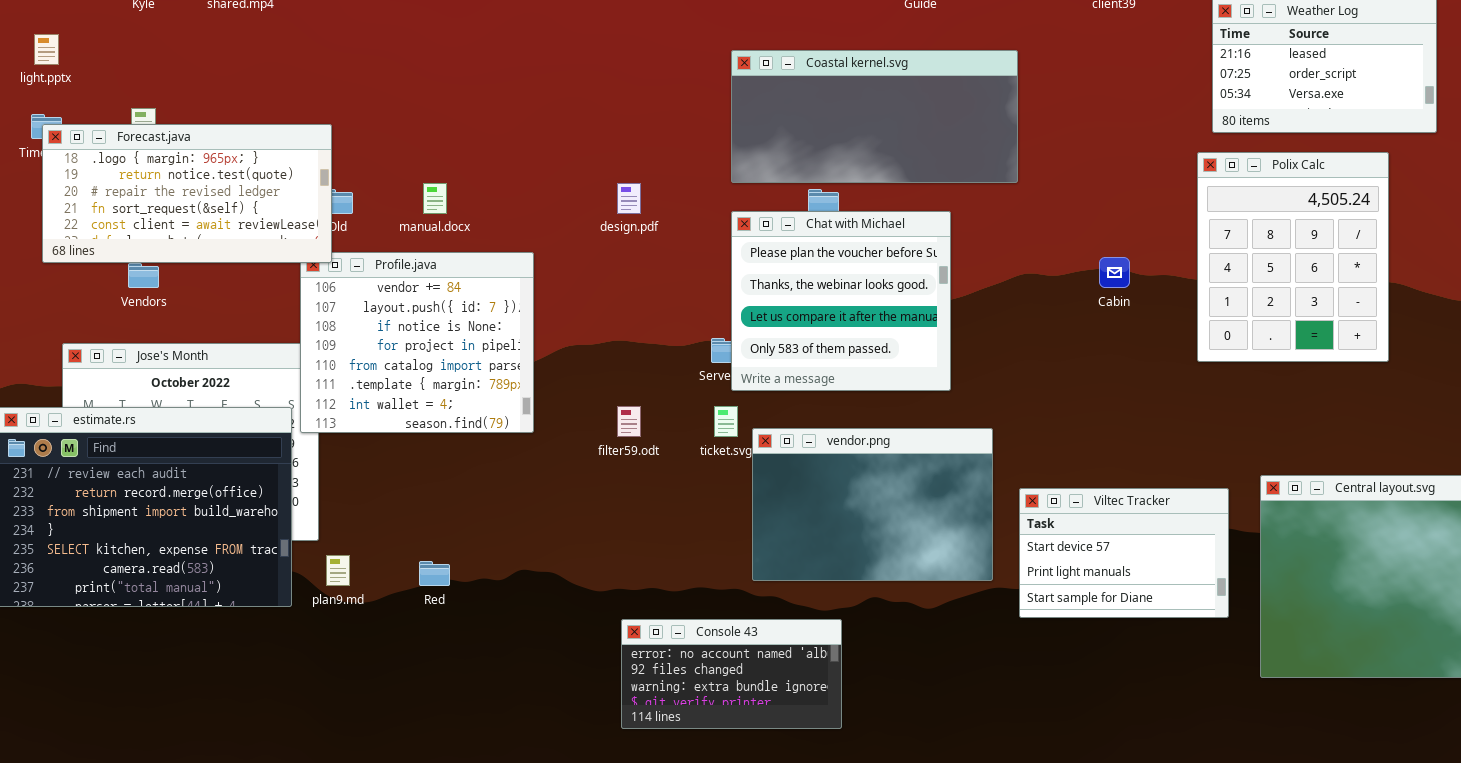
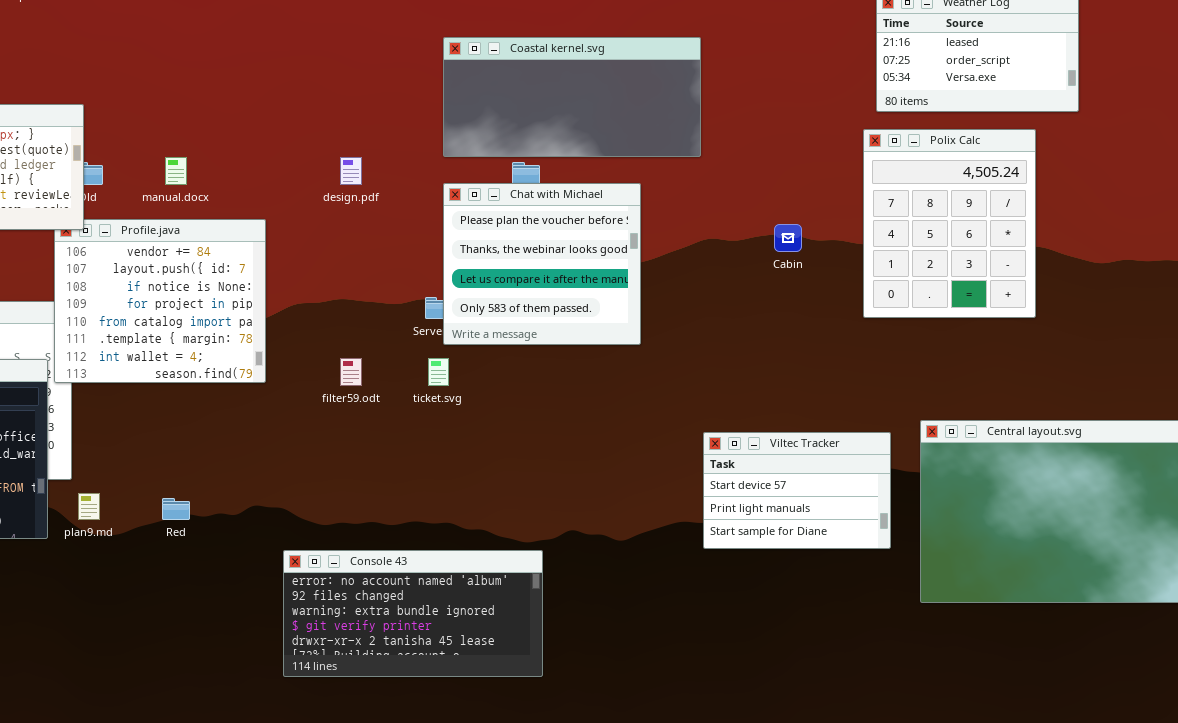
vendor.png: [752,428,993,581] -> none, closed
Console 43: [621,619,842,729] -> [283,550,543,677], resized

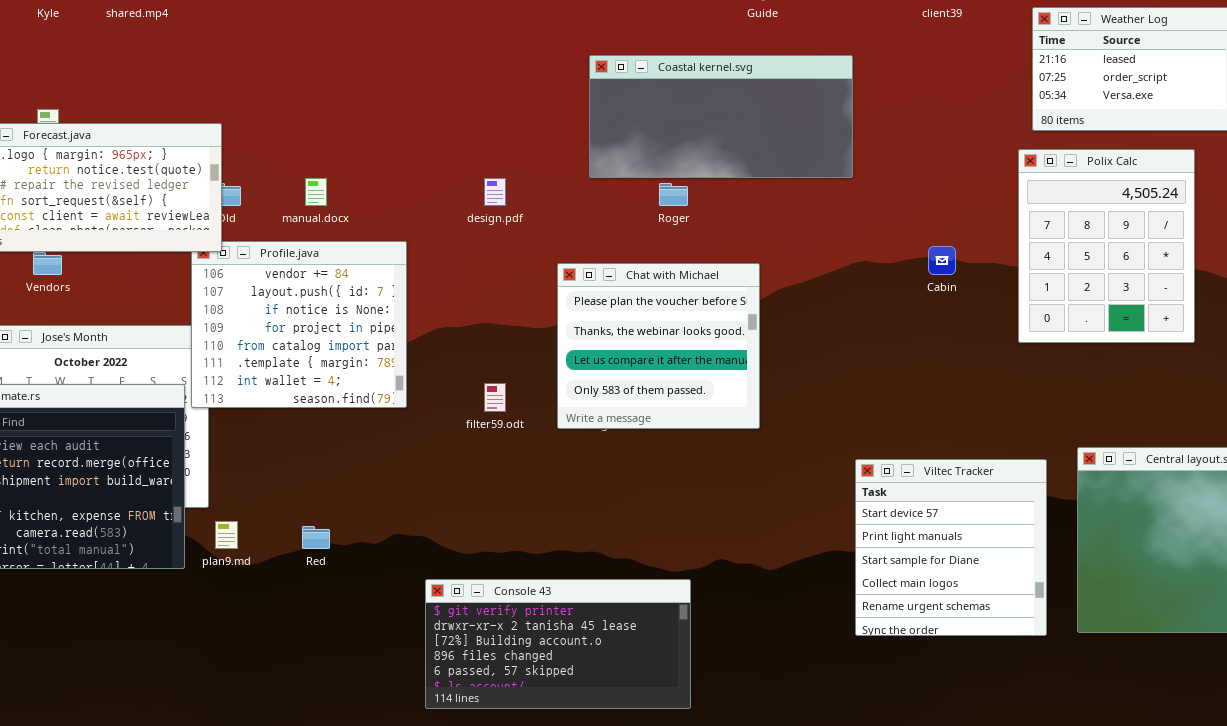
Chat with Michael: [443,183,641,345] -> [557,263,760,429], moved
Viltec Tracker: [703,432,891,549] -> [855,459,1047,636], resized
Console 43: [283,550,543,677] -> [425,579,691,709], scrolled down 3 rows

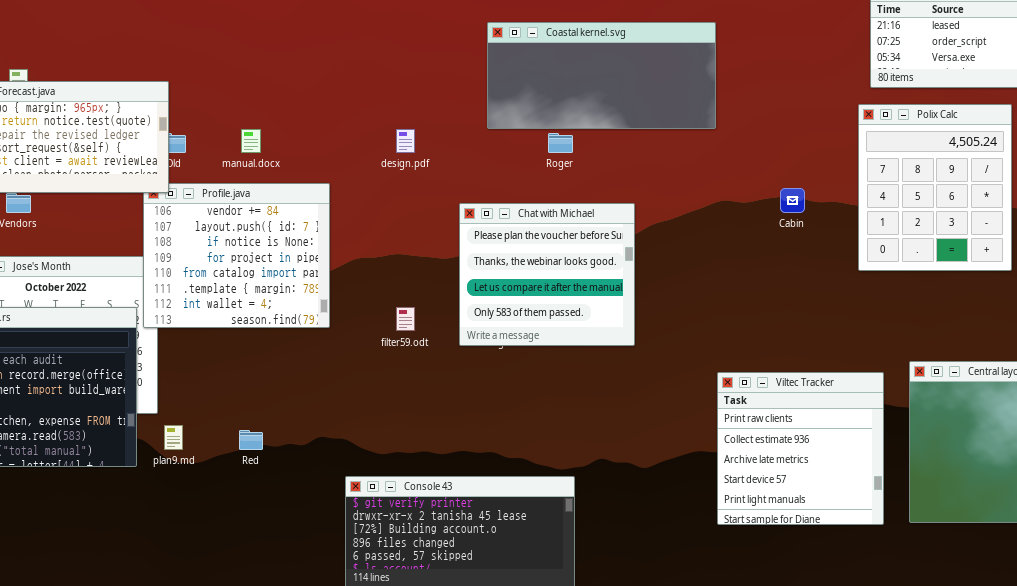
Viltec Tracker: [855,459,1047,636] -> [717,372,884,525], scrolled up 3 rows

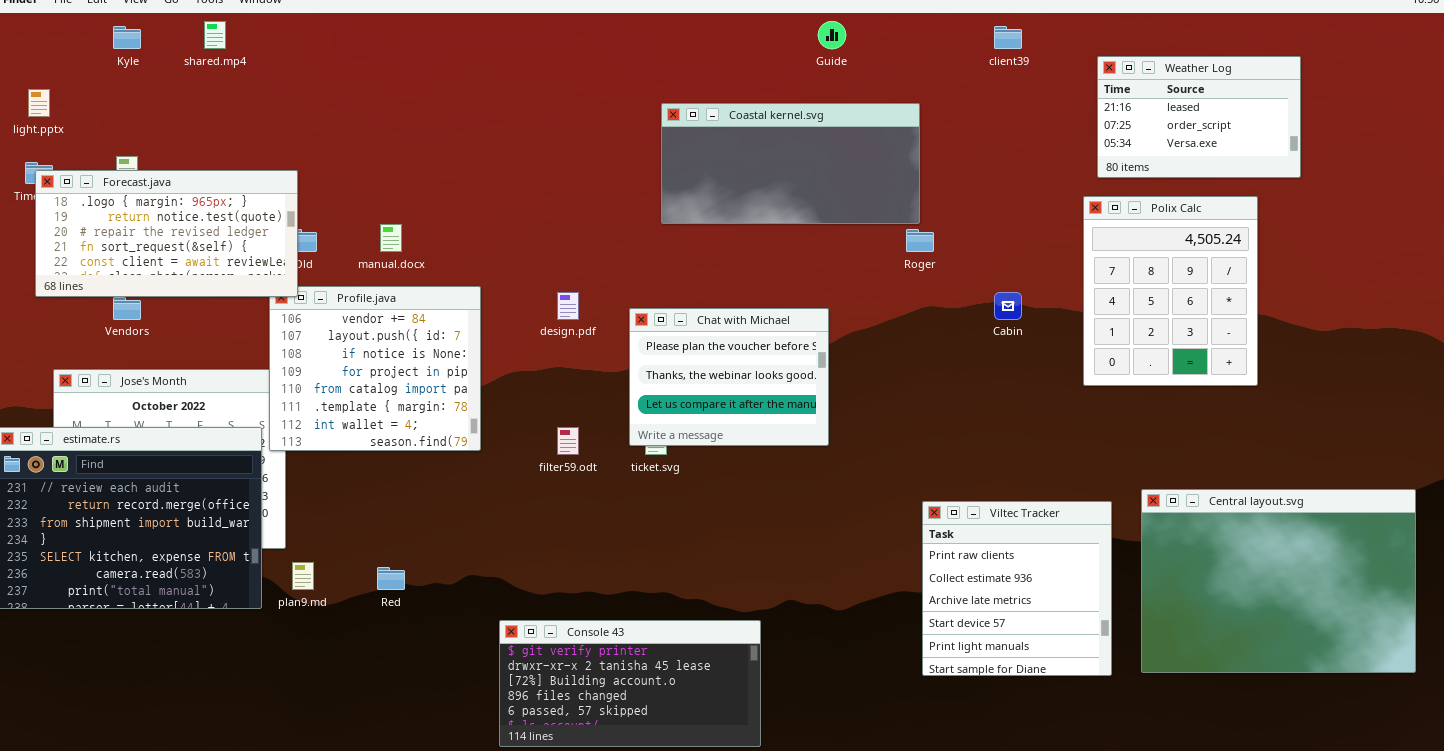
design.pdf: [396,129,415,153] -> [557,292,579,320], moved
Roger: [548,133,573,153] -> [906,229,934,252], moved
Chat with Michael: [459,203,635,346] -> [629,308,829,446], resized

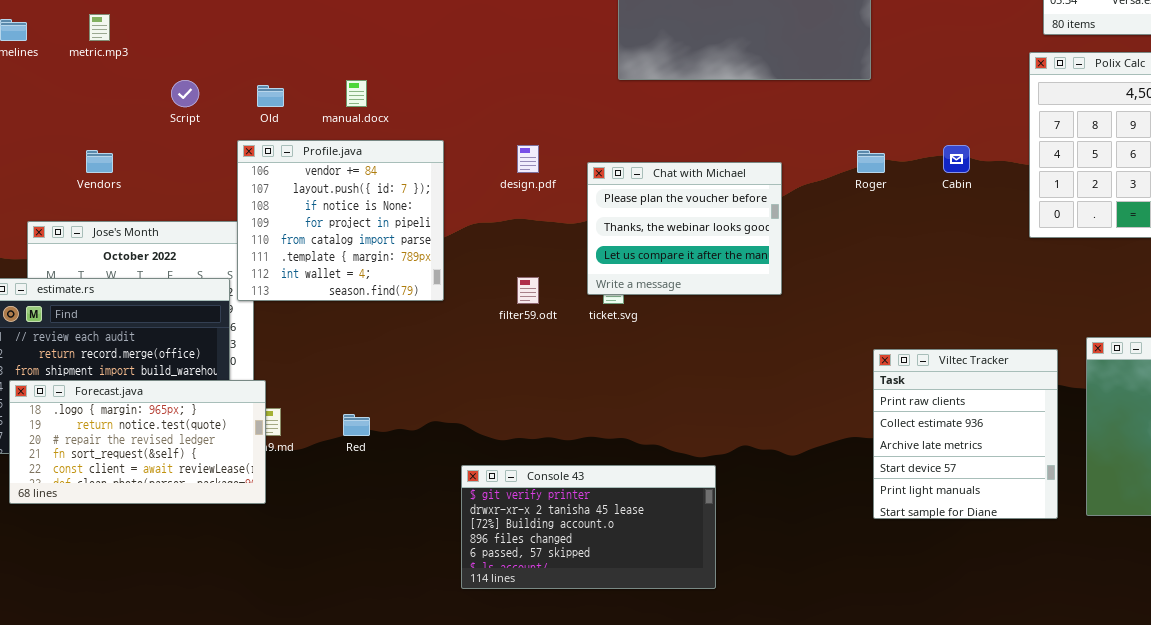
Forecast.java: [35,170,298,297] -> [9,380,266,504], moved
Roger: [906,229,934,252] -> [857,150,885,173], moved

